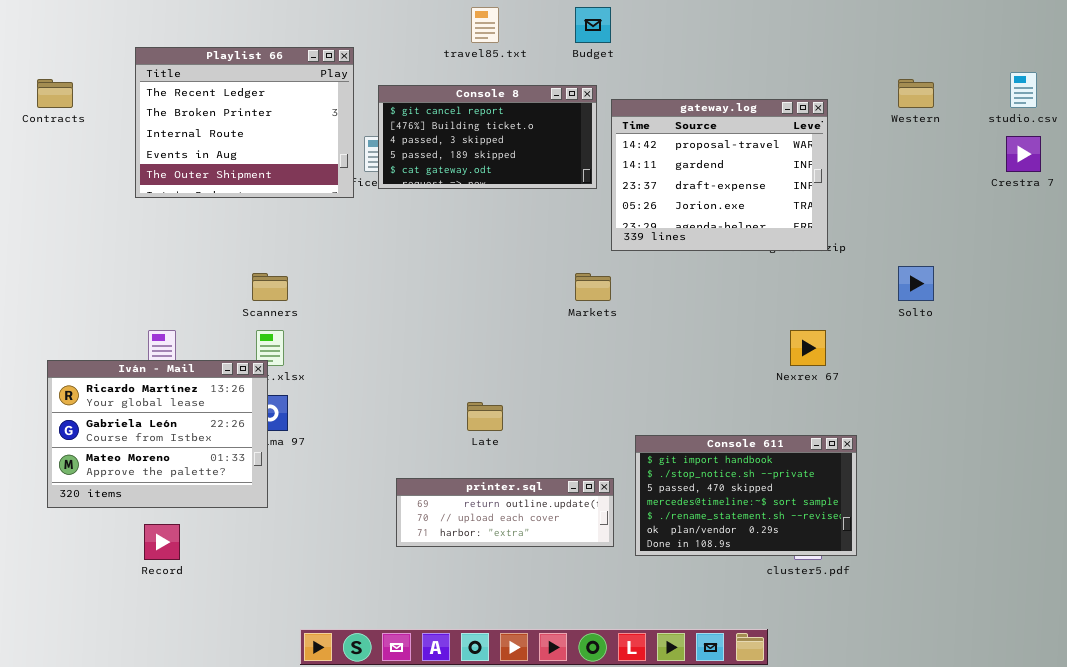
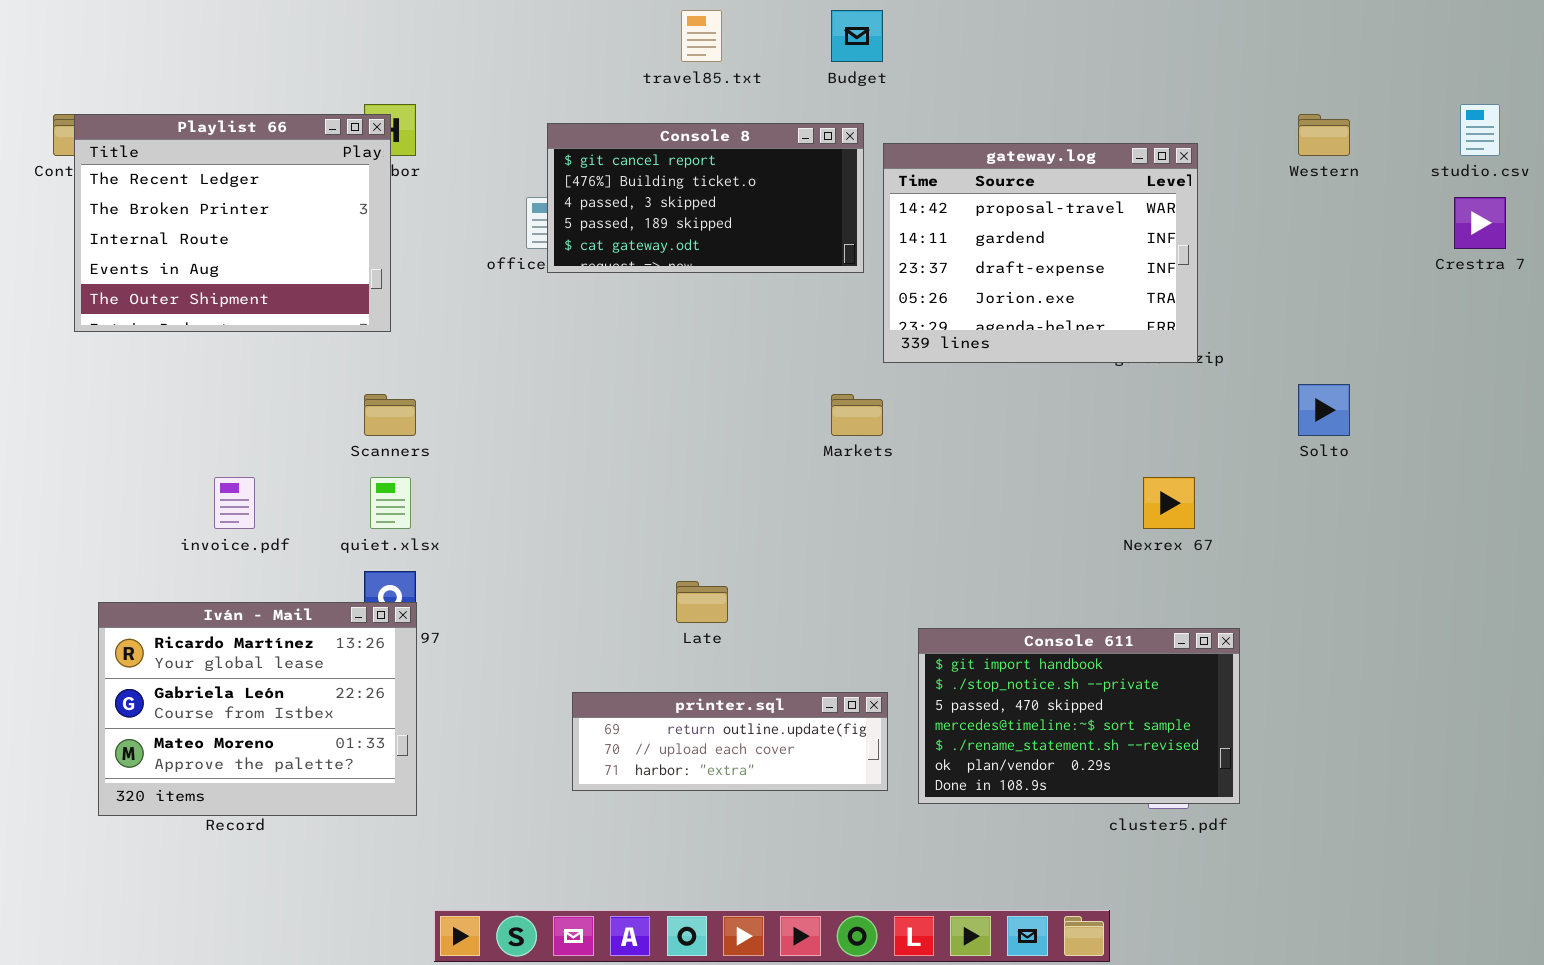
Playlist 66: [135,47,354,198] -> [74,114,391,332], moved
Iván - Mail: [47,360,268,508] -> [98,602,417,816], moved

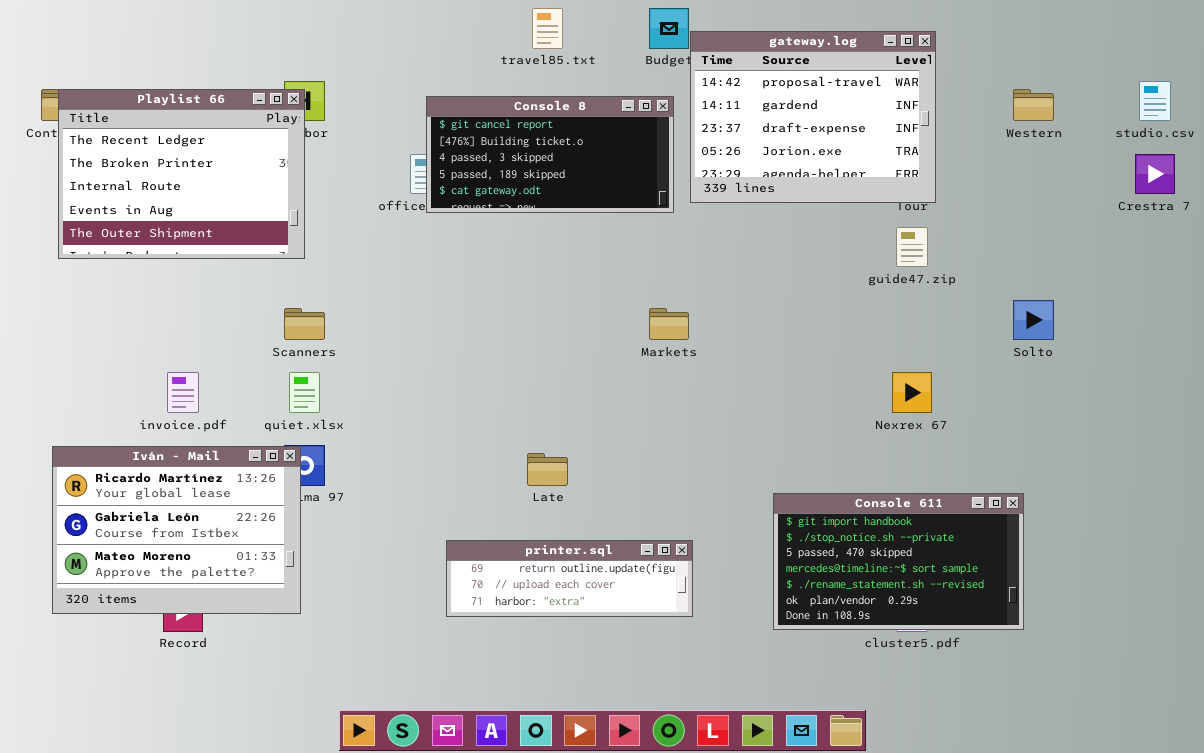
gateway.log: [883,143,1198,363] -> [690,31,936,203], moved
Iván - Mail: [98,602,417,816] -> [52,446,301,614], moved
Console 611: [918,628,1240,804] -> [773,493,1024,630], moved

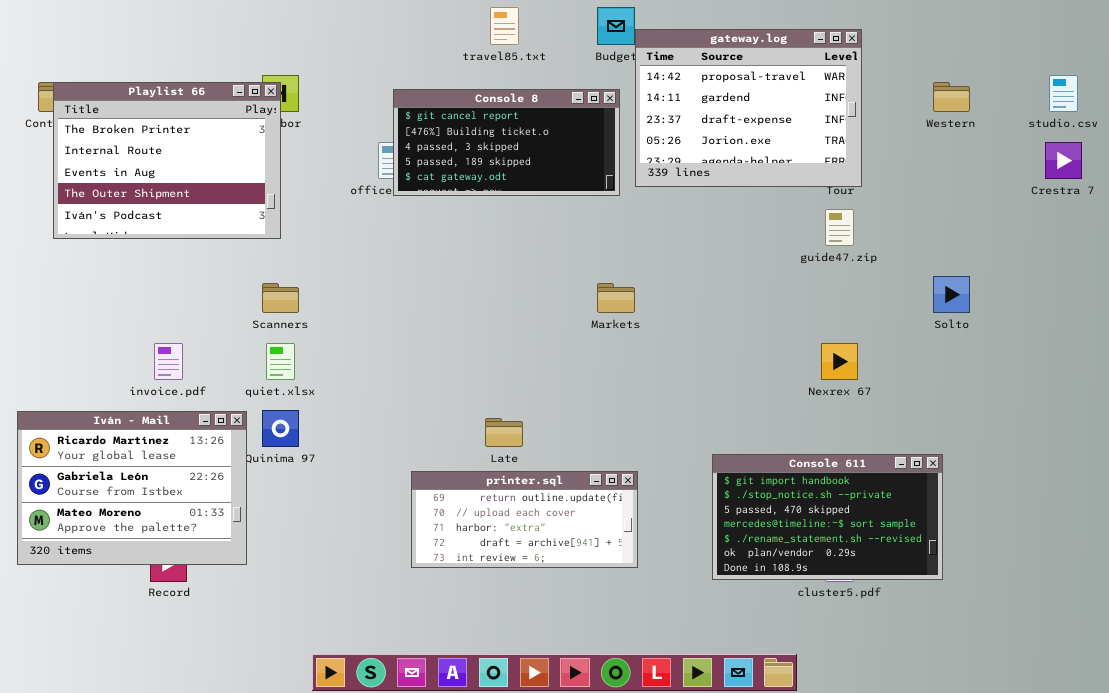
Playlist 66: [58,89,305,259] -> [53,82,281,239], scrolled down 1 row
Iván - Mail: [52,446,301,614] -> [17,411,247,565], moved
printer.sql: [446,540,693,617] -> [411,471,638,568], resized

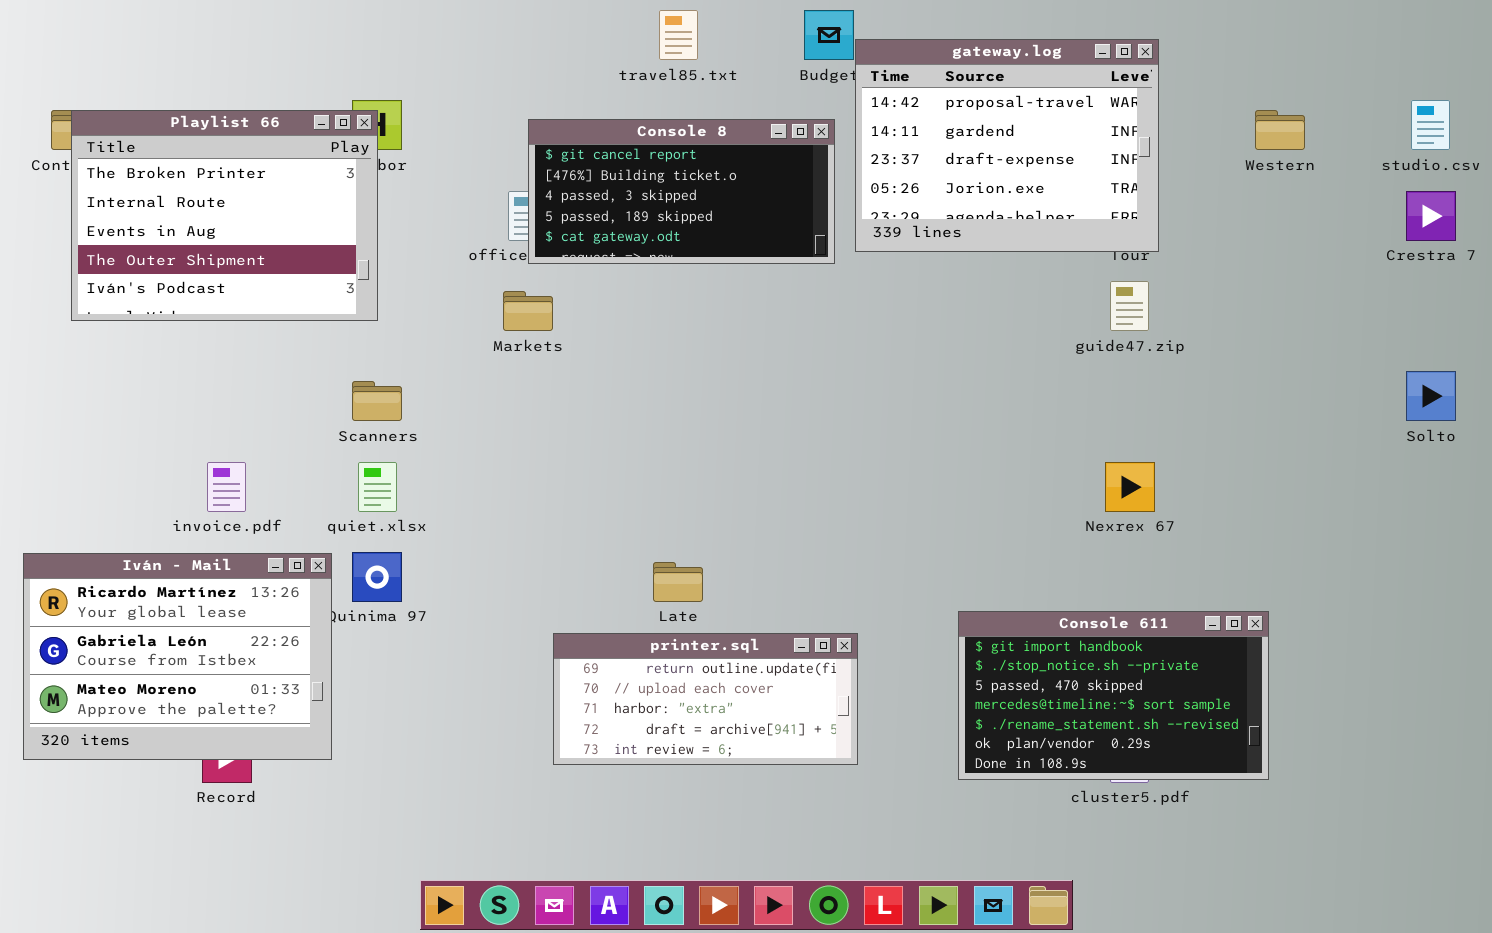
Solto: [933,276,970,313] -> [1406,371,1456,421], moved
Markets: [597,283,635,313] -> [503,291,553,331], moved

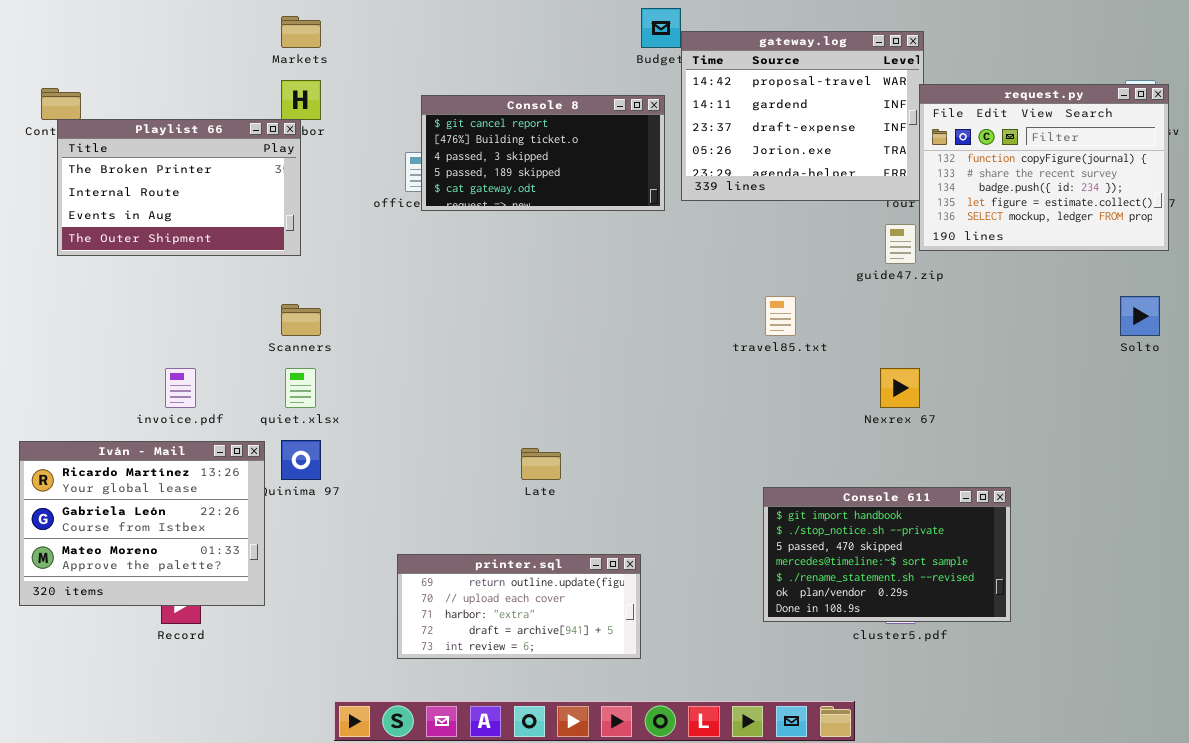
travel85.txt: [659,10,698,60] -> [765,296,796,336], moved
request.py: none -> [919,84,1169,251], opened
Playlist 66: [71,110,378,321] -> [57,119,301,256], resized
Markets: [503,291,553,331] -> [281,16,321,48], moved
printer.sql: [553,633,858,765] -> [397,554,641,659], moved

